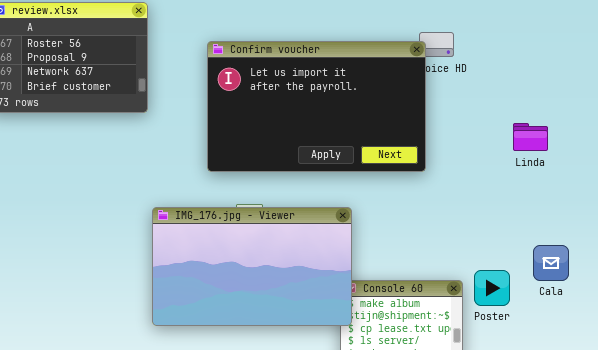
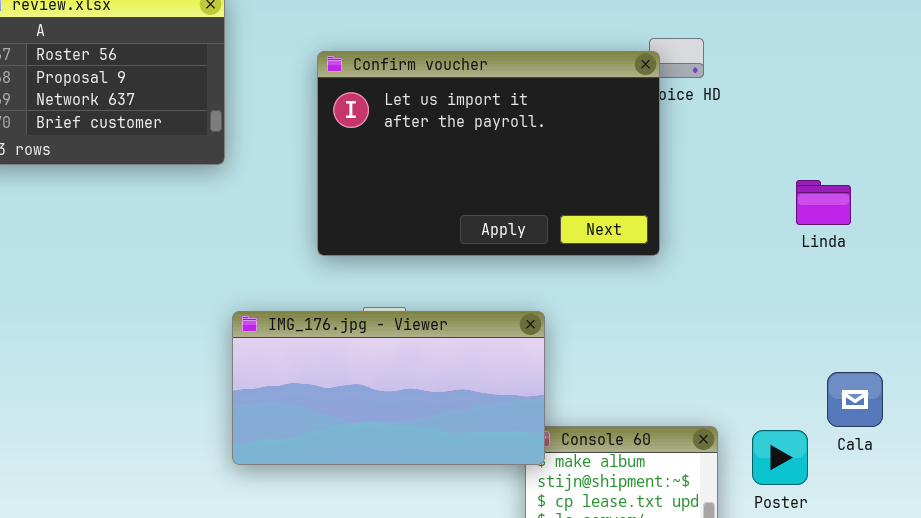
IMG_176.jpg - Viewer: [152,207,352,326] -> [232,311,545,465], resized
Poster: [474,270,510,306] -> [752,430,808,485], moved

